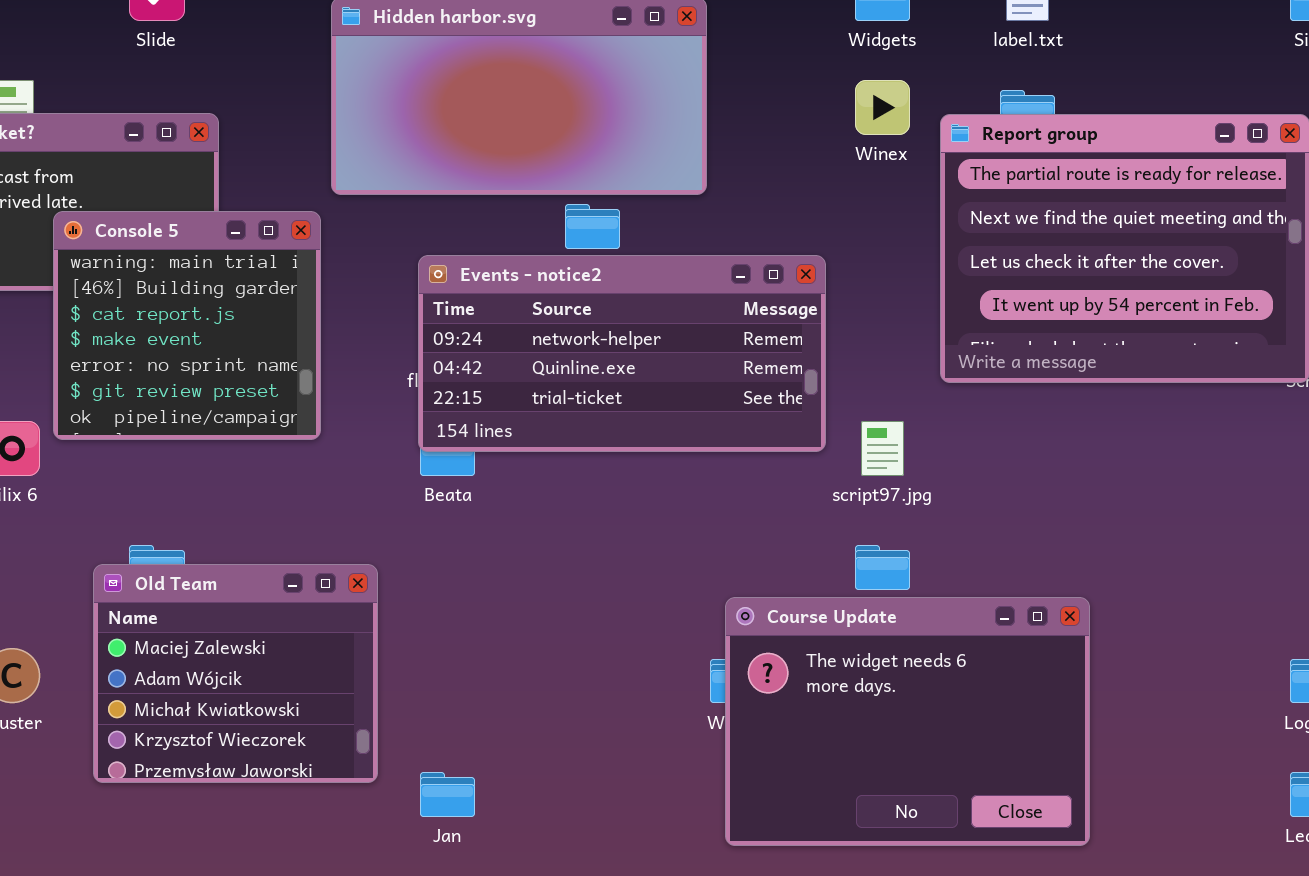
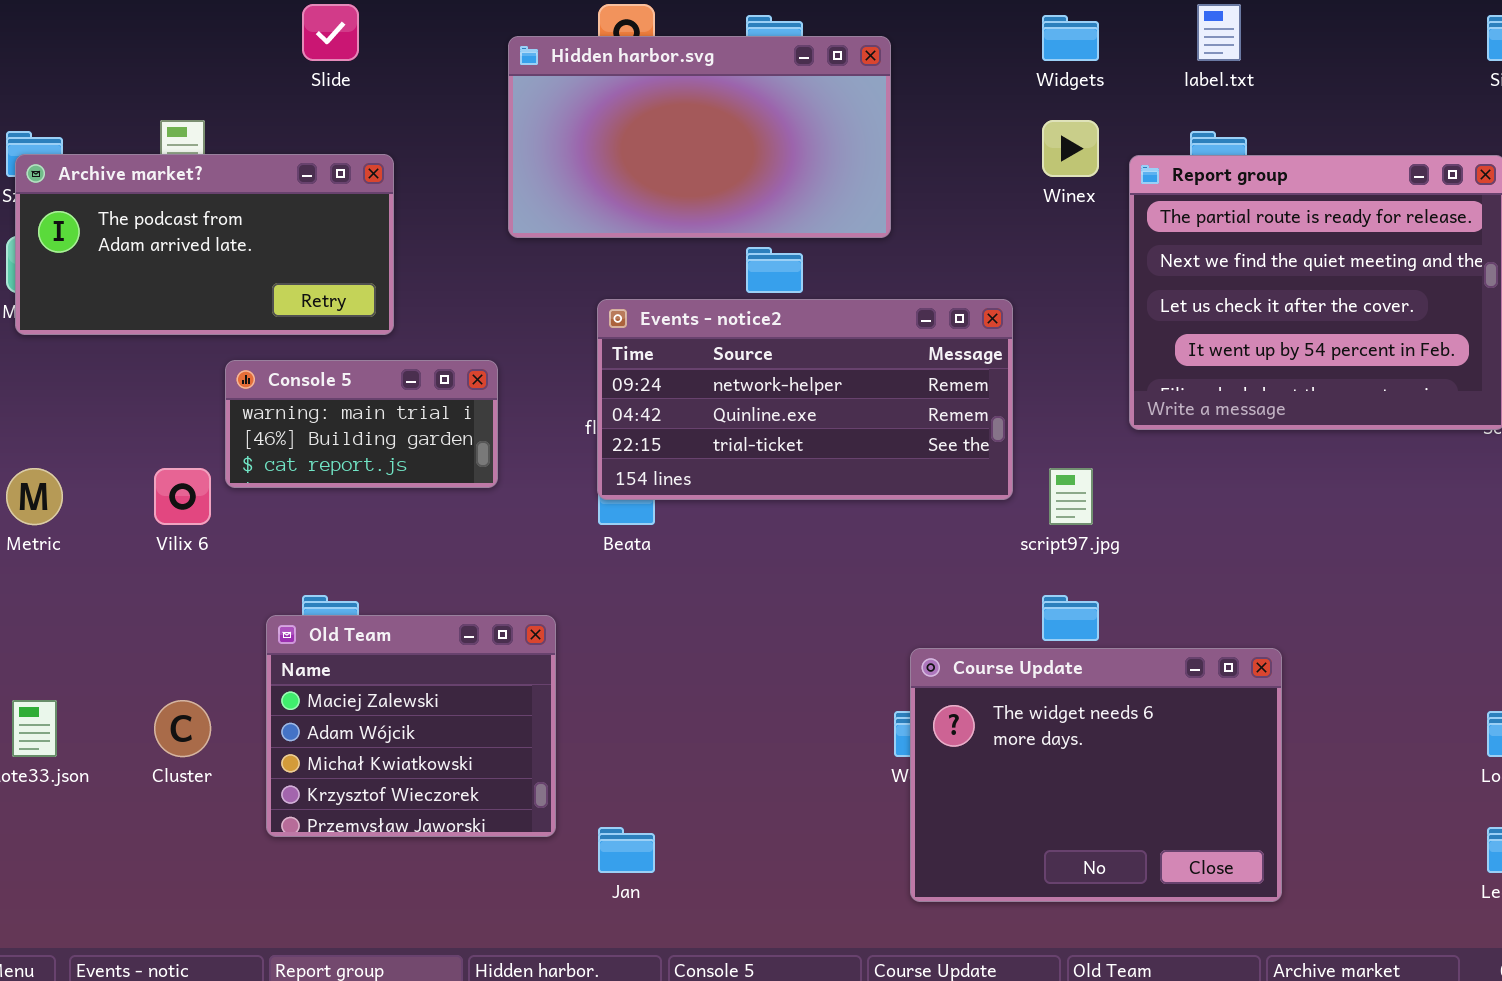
Console 5: [53,211,321,440] -> [225,360,498,488], resized

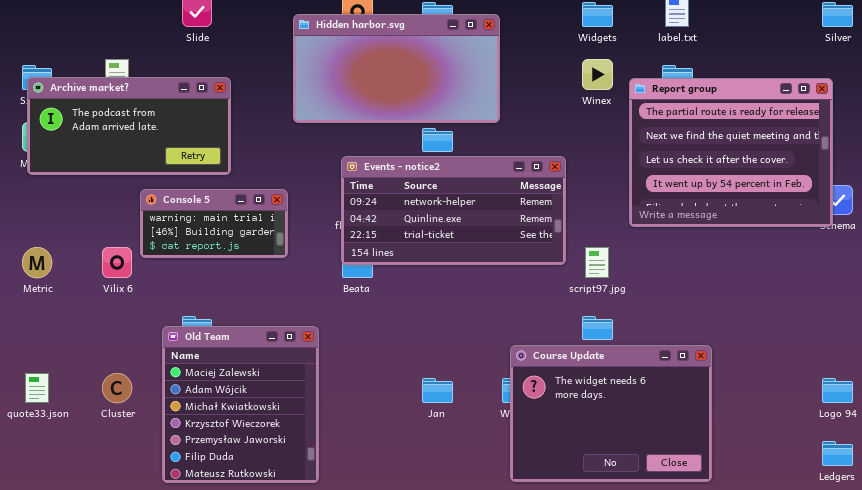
Old Team: [266,615,556,837] -> [162,326,319,483], resized
Jan: [598,827,655,873] -> [422,378,453,403], moved

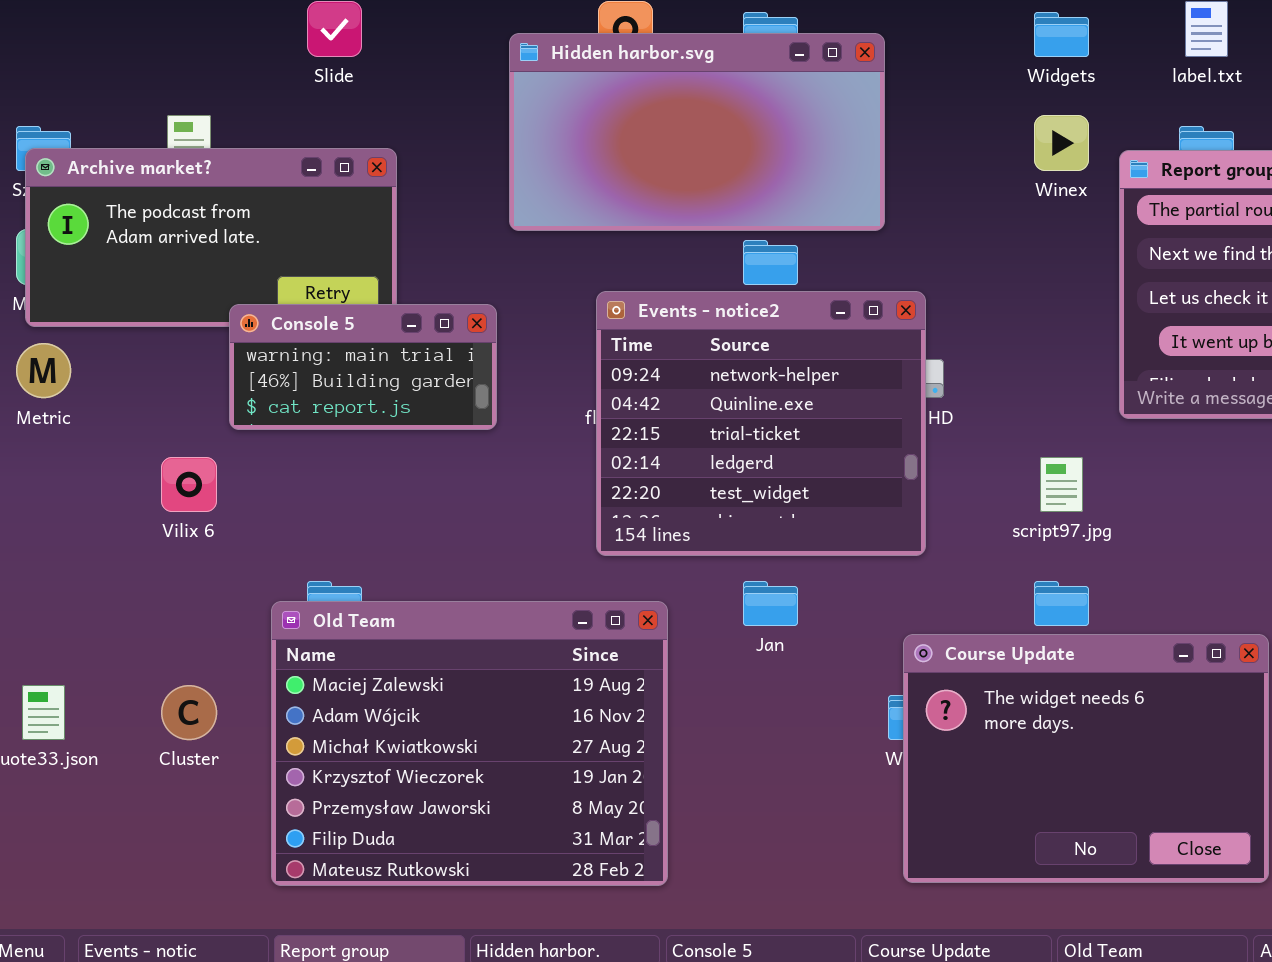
Events - notice2: [341,156,566,265] -> [596,291,926,556], resized
Console 5: [140,189,288,258] -> [229,304,497,430], moved
Metric: [22,247,52,278] -> [16,343,71,398], moved
Old Team: [162,326,319,483] -> [271,601,668,886], resized
Jan: [422,378,453,403] -> [743,581,798,626], moved

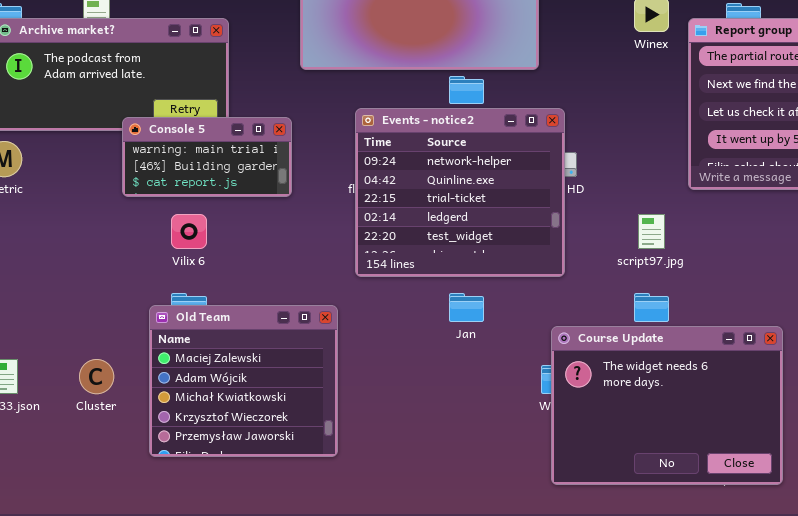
Vilix 6: [161,457,217,512] -> [171,214,207,249], moved
Old Team: [271,601,668,886] -> [149,305,338,457], resized

